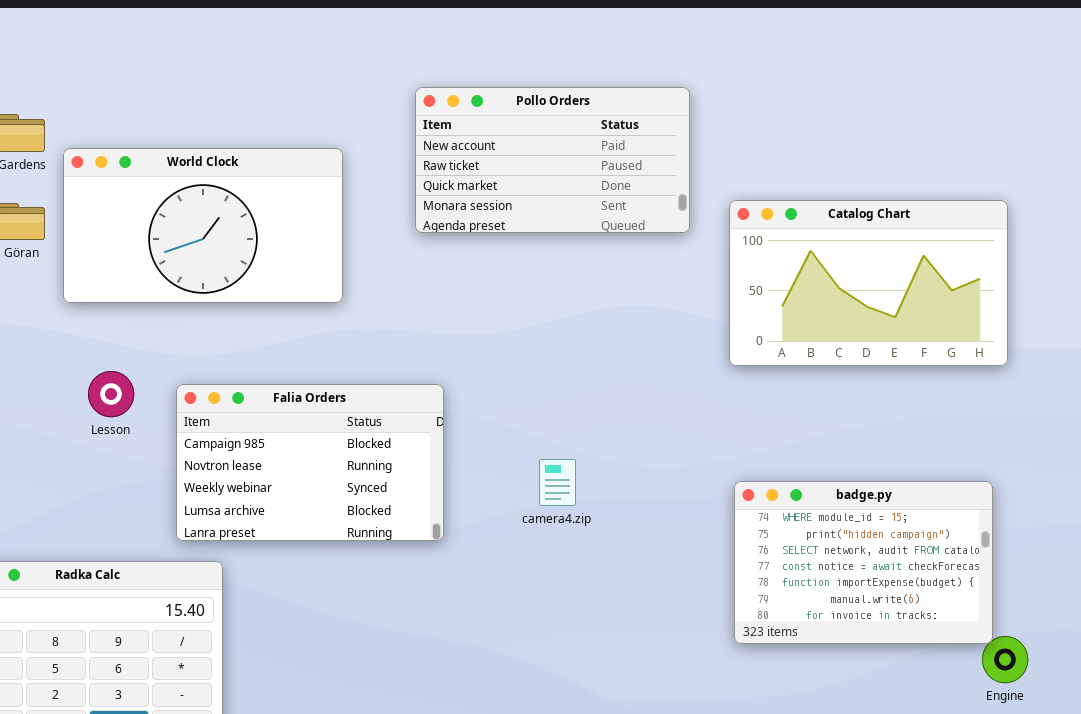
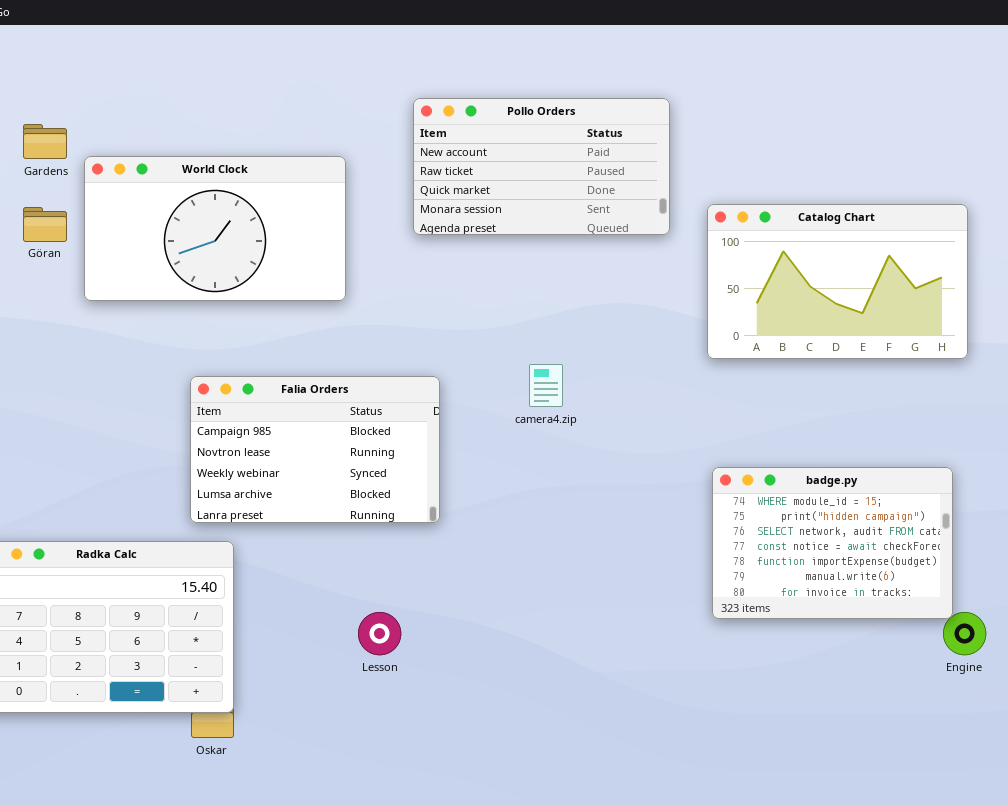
Lesson: [88,371,134,417] -> [358,612,401,655], moved
camera4.zip: [539,459,576,506] -> [529,364,563,407], moved

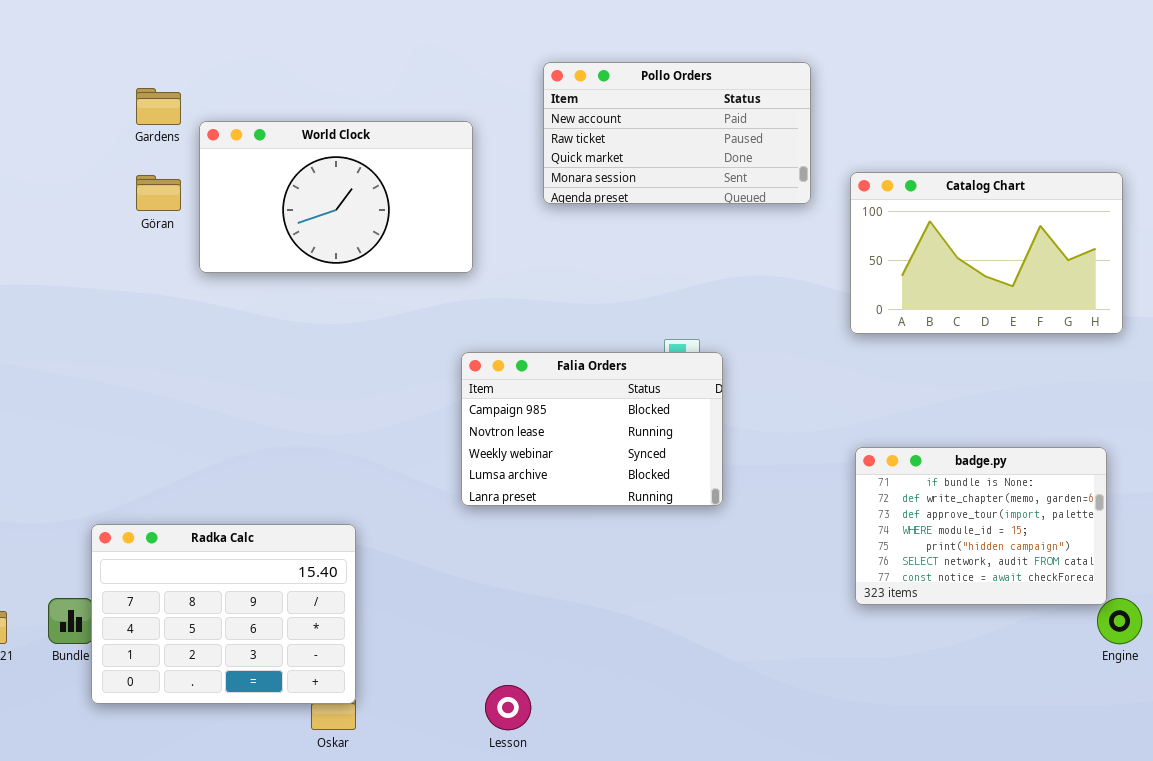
Falia Orders: [190,376,440,523] -> [461,352,723,506], moved
badge.py: [712,467,953,619] -> [855,447,1107,605], scrolled up 3 rows
Lesson: [358,612,401,655] -> [485,685,531,730], moved

